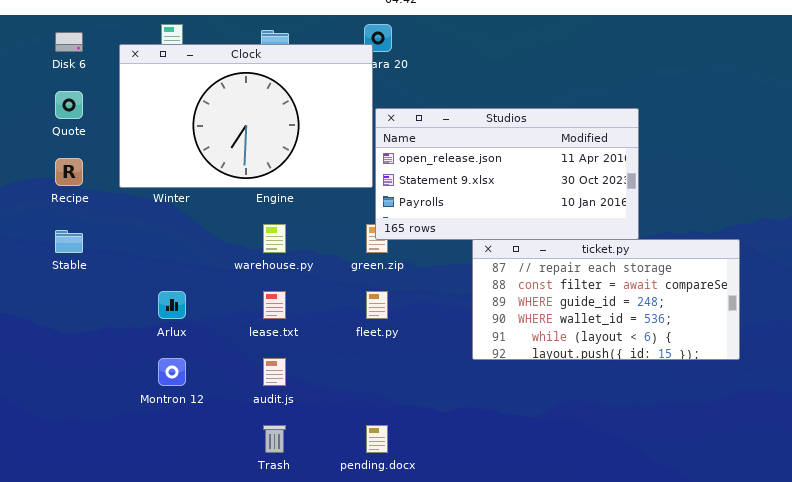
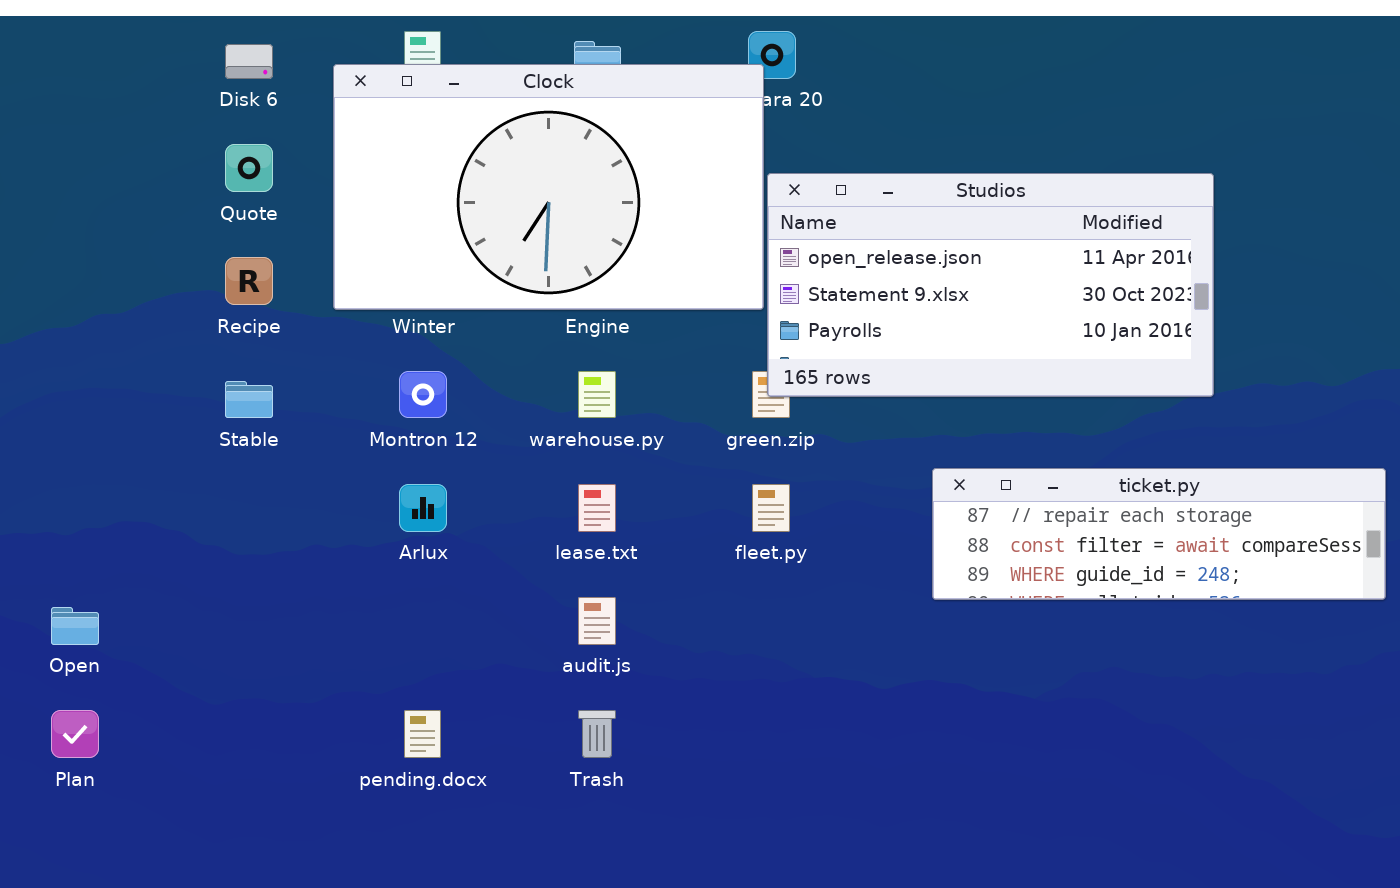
ticket.py: [472,239,740,360] -> [932,468,1386,600], resized
Montron 12: [158,358,186,386] -> [399,371,447,418], moved
pending.docx: [366,425,388,453] -> [404,710,441,758], moved

